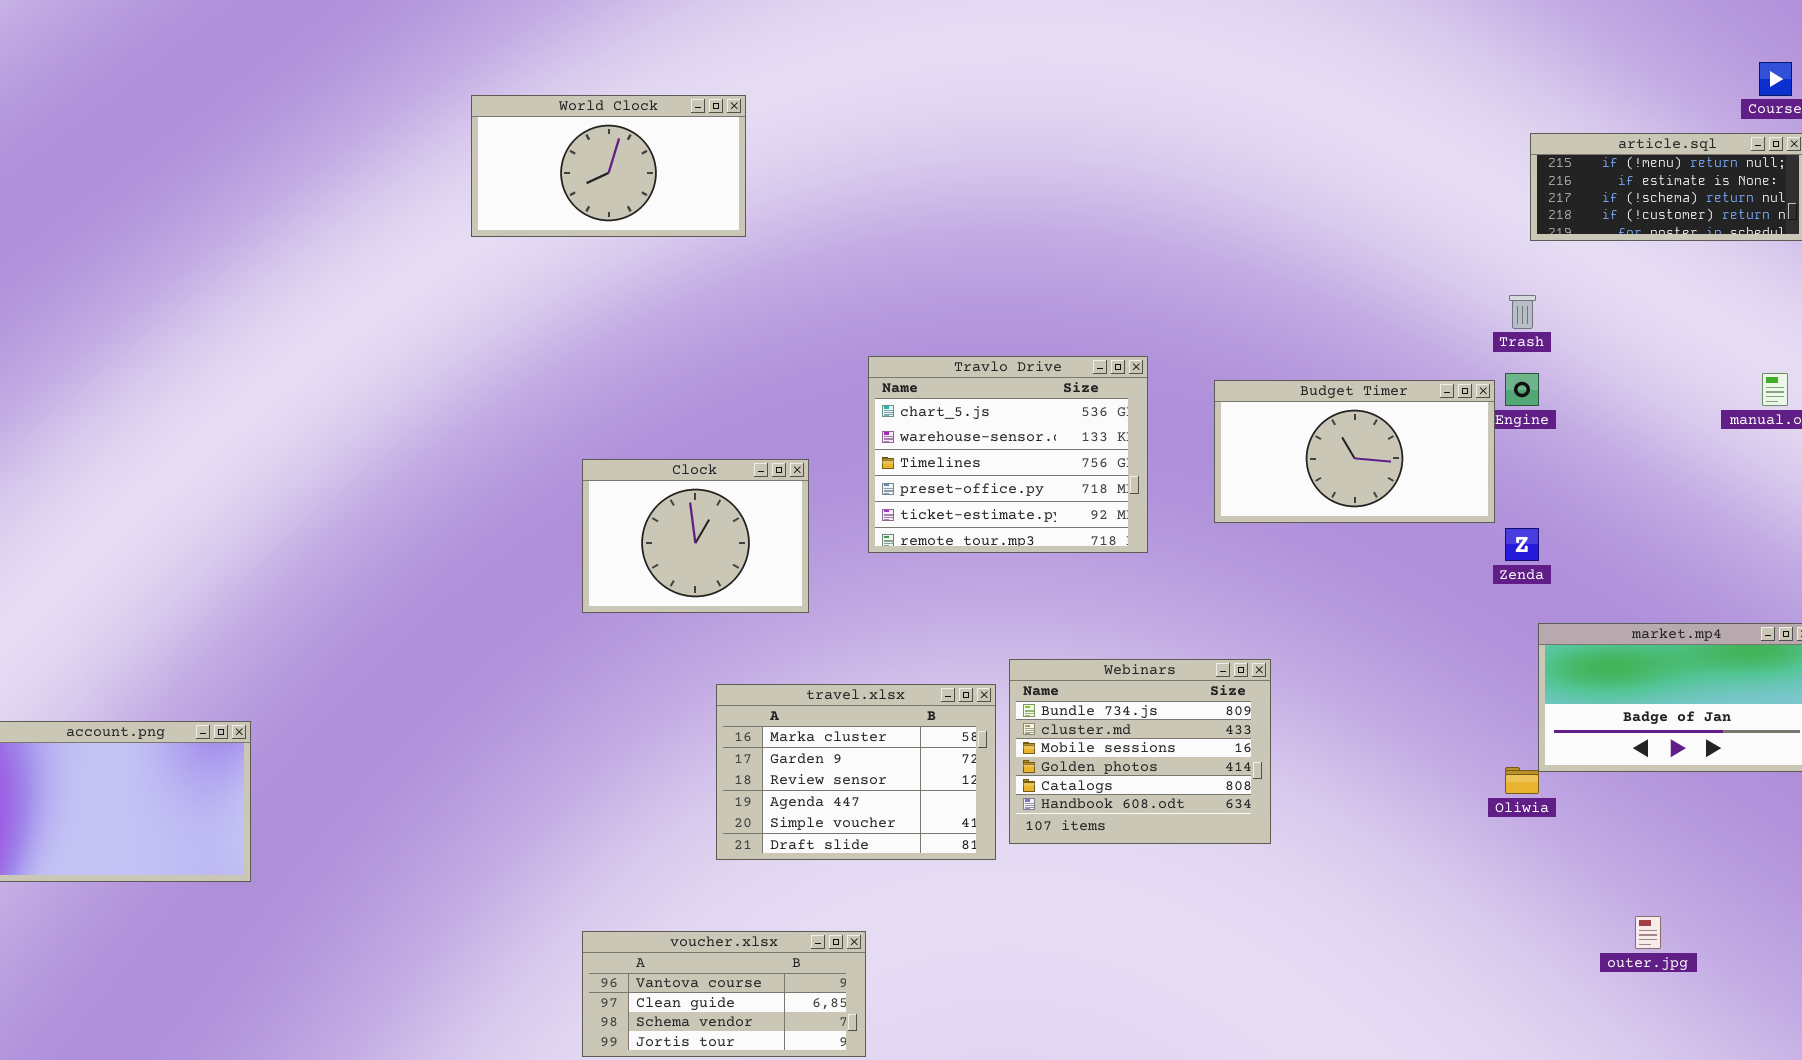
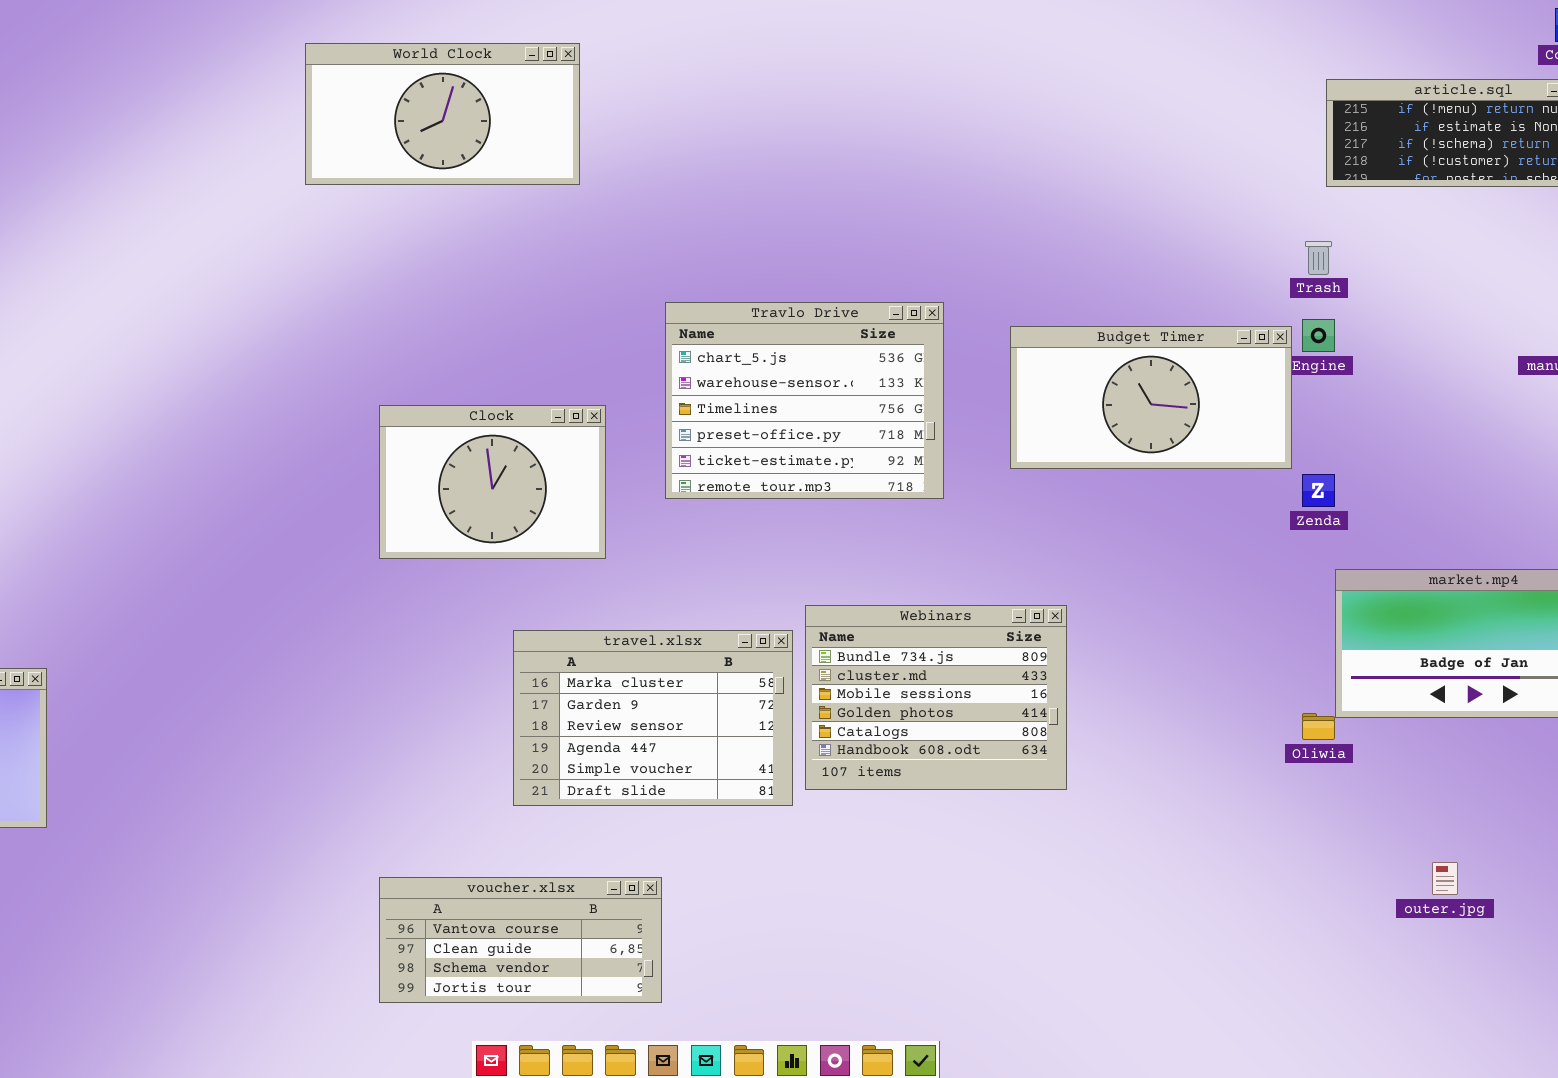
World Clock: [471,95,746,237] -> [305,43,580,185], moved

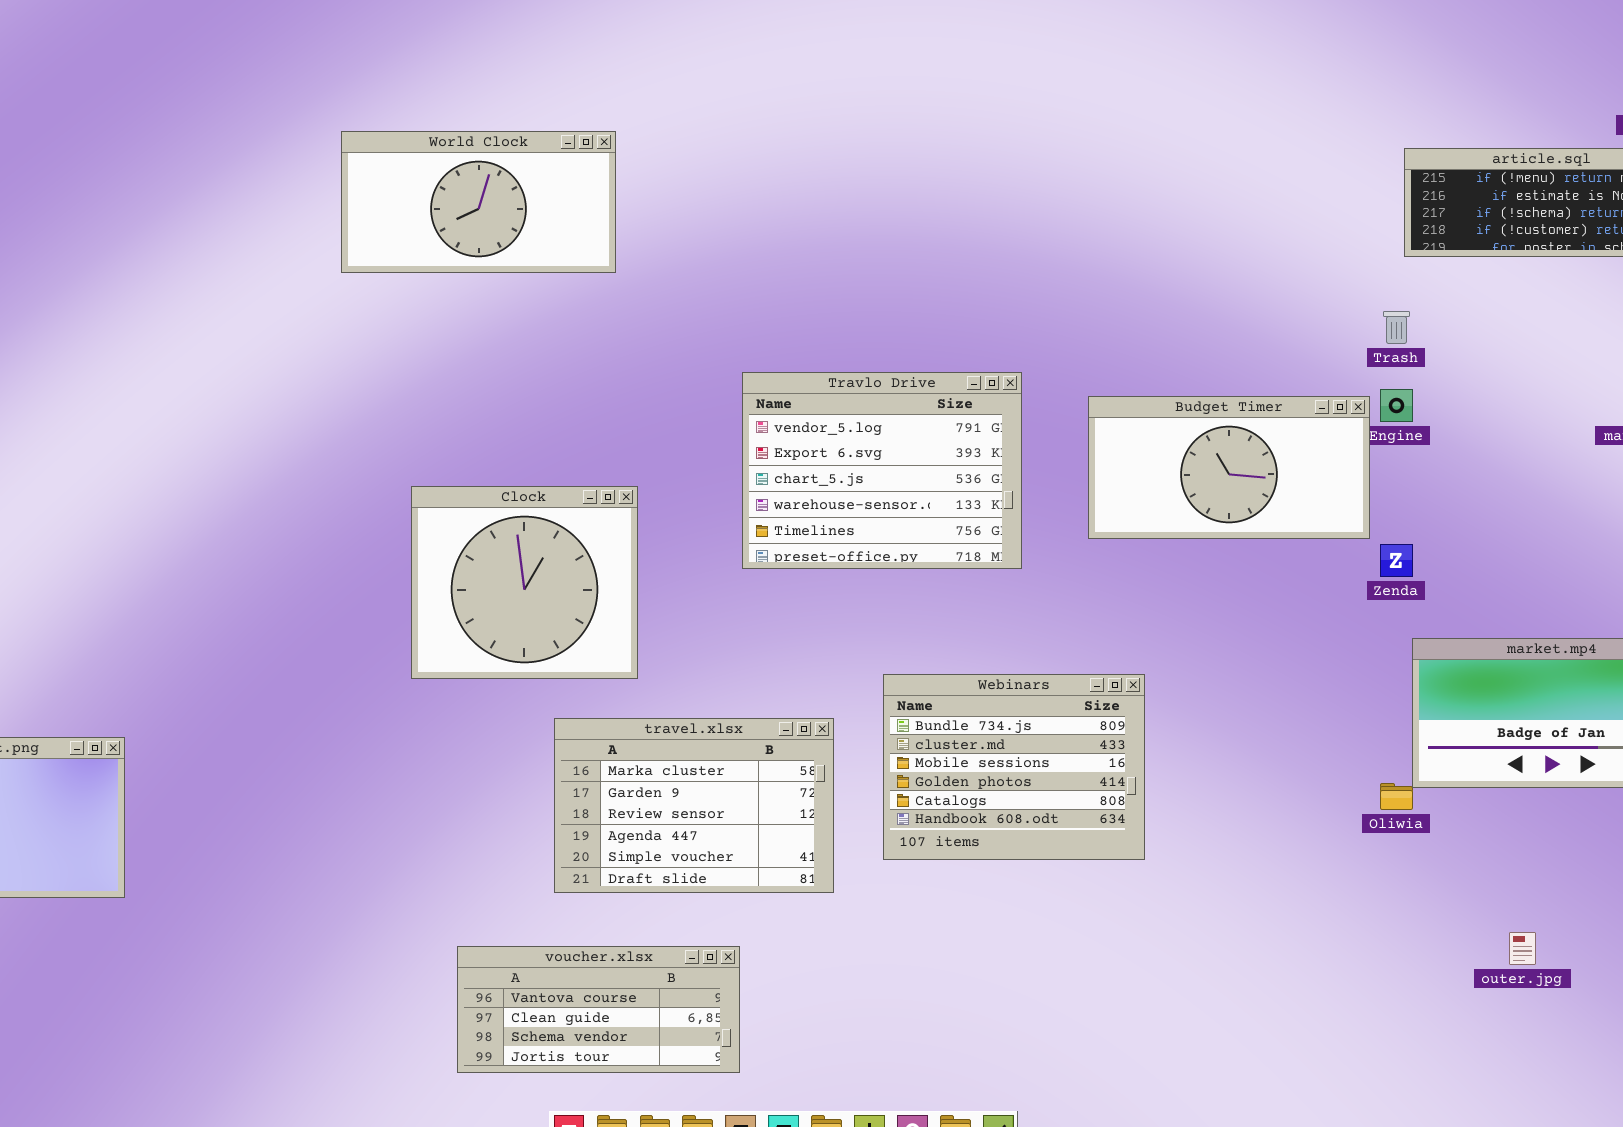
World Clock: [305,43,580,185] -> [341,131,616,273], moved
Travlo Drive: [665,302,944,499] -> [742,372,1022,569], scrolled up 2 rows
Clock: [379,405,606,559] -> [411,486,638,679], moved, resized
travel.xlsx: [513,630,793,806] -> [554,718,834,893], moved

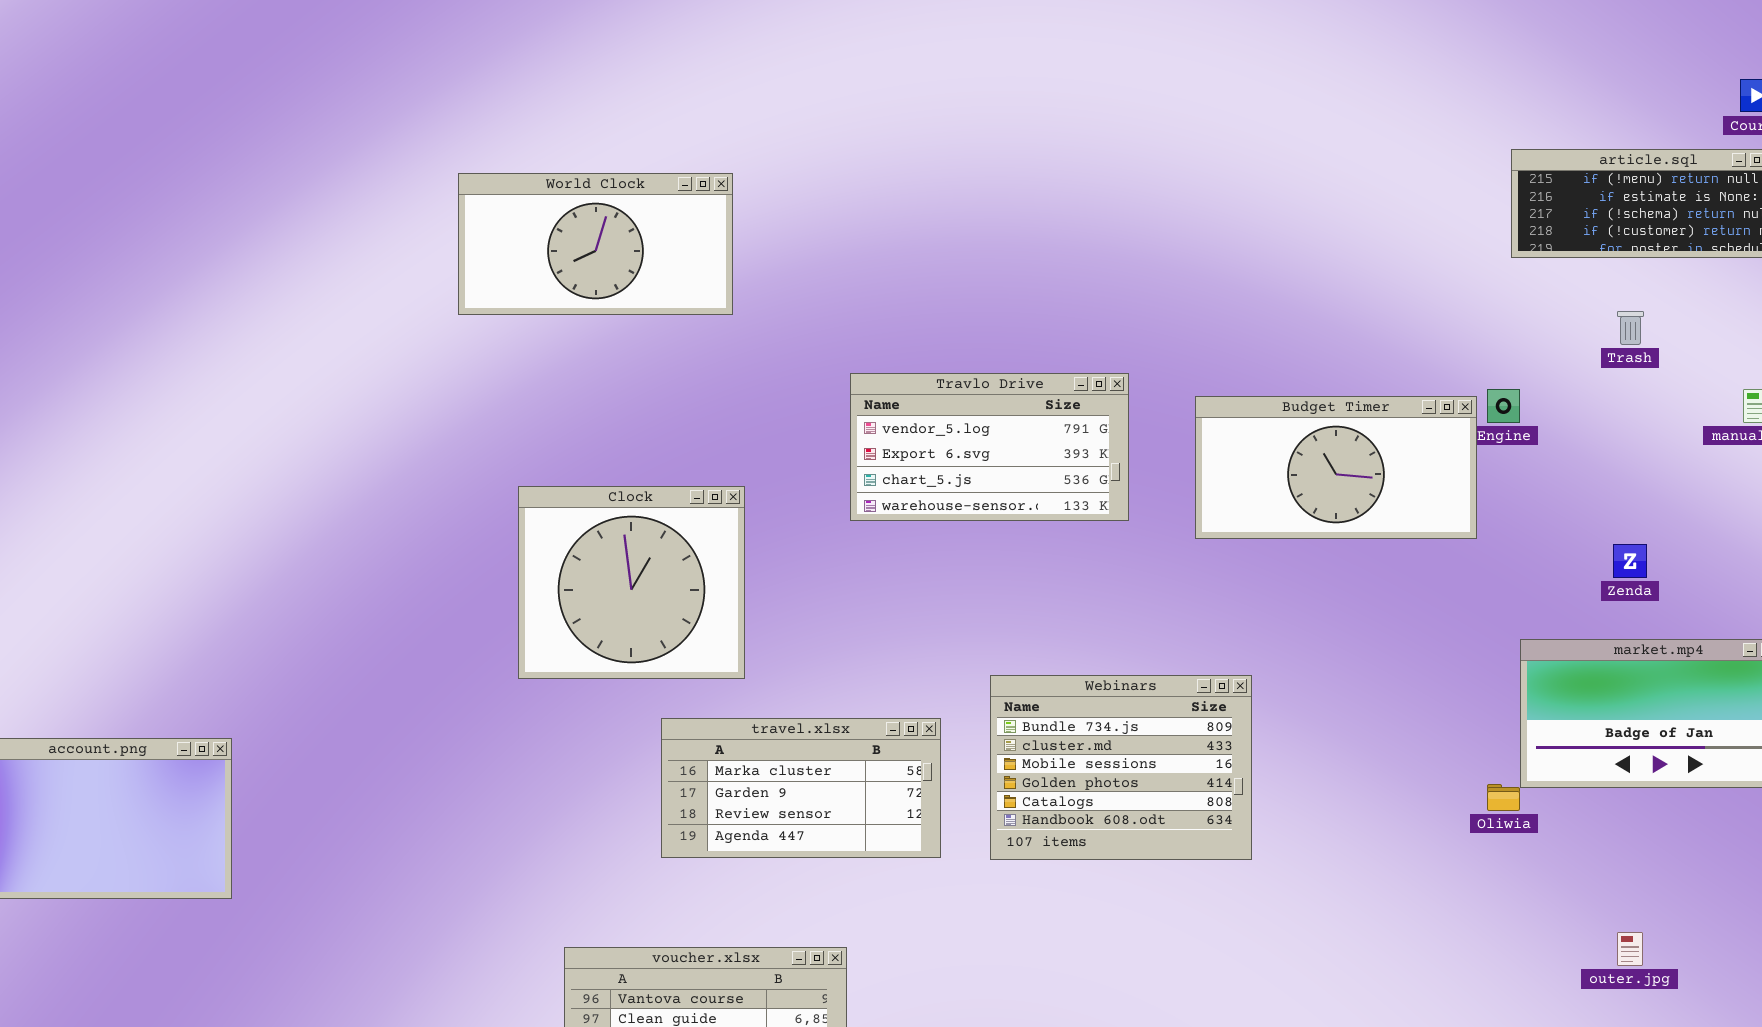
World Clock: [341,131,616,273] -> [458,173,733,315], moved
Trash: [1383,311,1410,344] -> [1617,311,1644,345], moved
Travlo Drive: [742,372,1022,569] -> [850,373,1129,521], resized
Zenda: [1380,544,1413,577] -> [1613,544,1647,578], moved
travel.xlsx: [554,718,834,893] -> [661,718,941,858], resized

